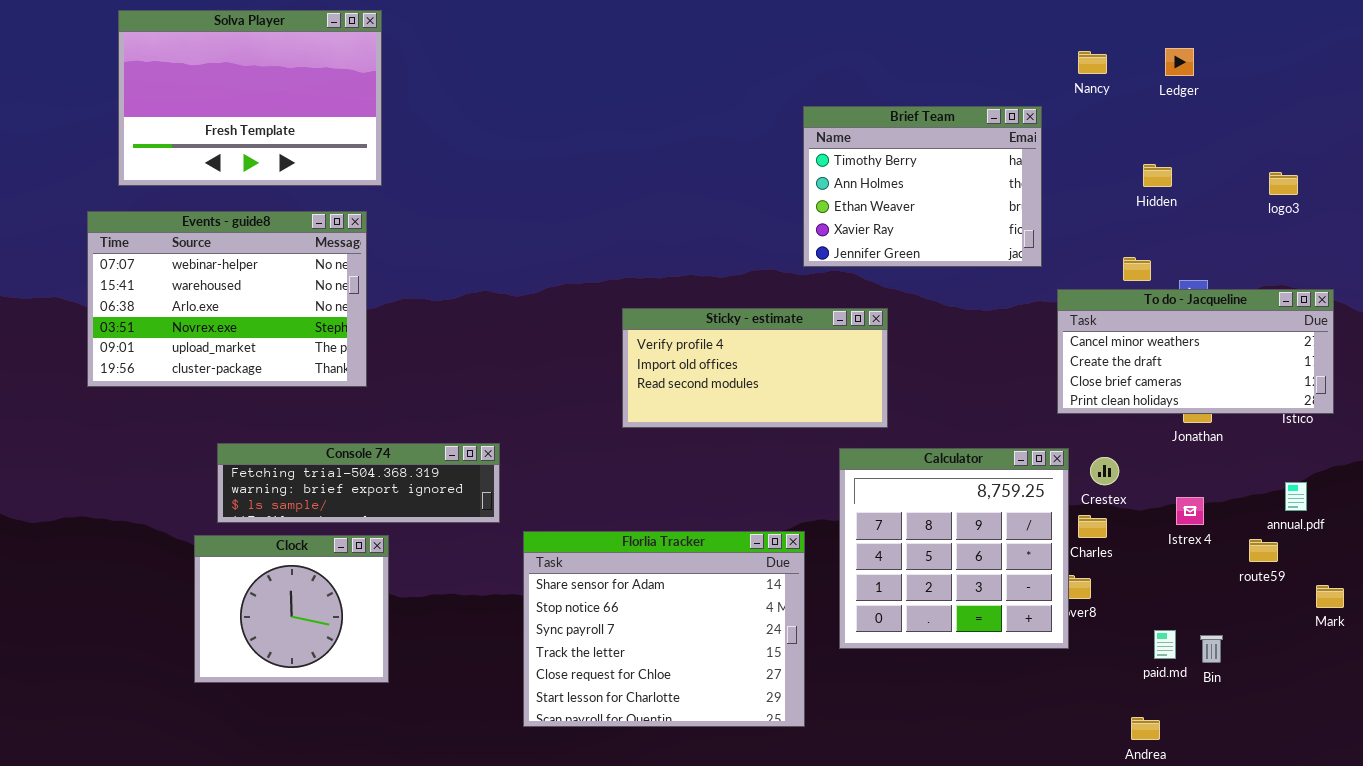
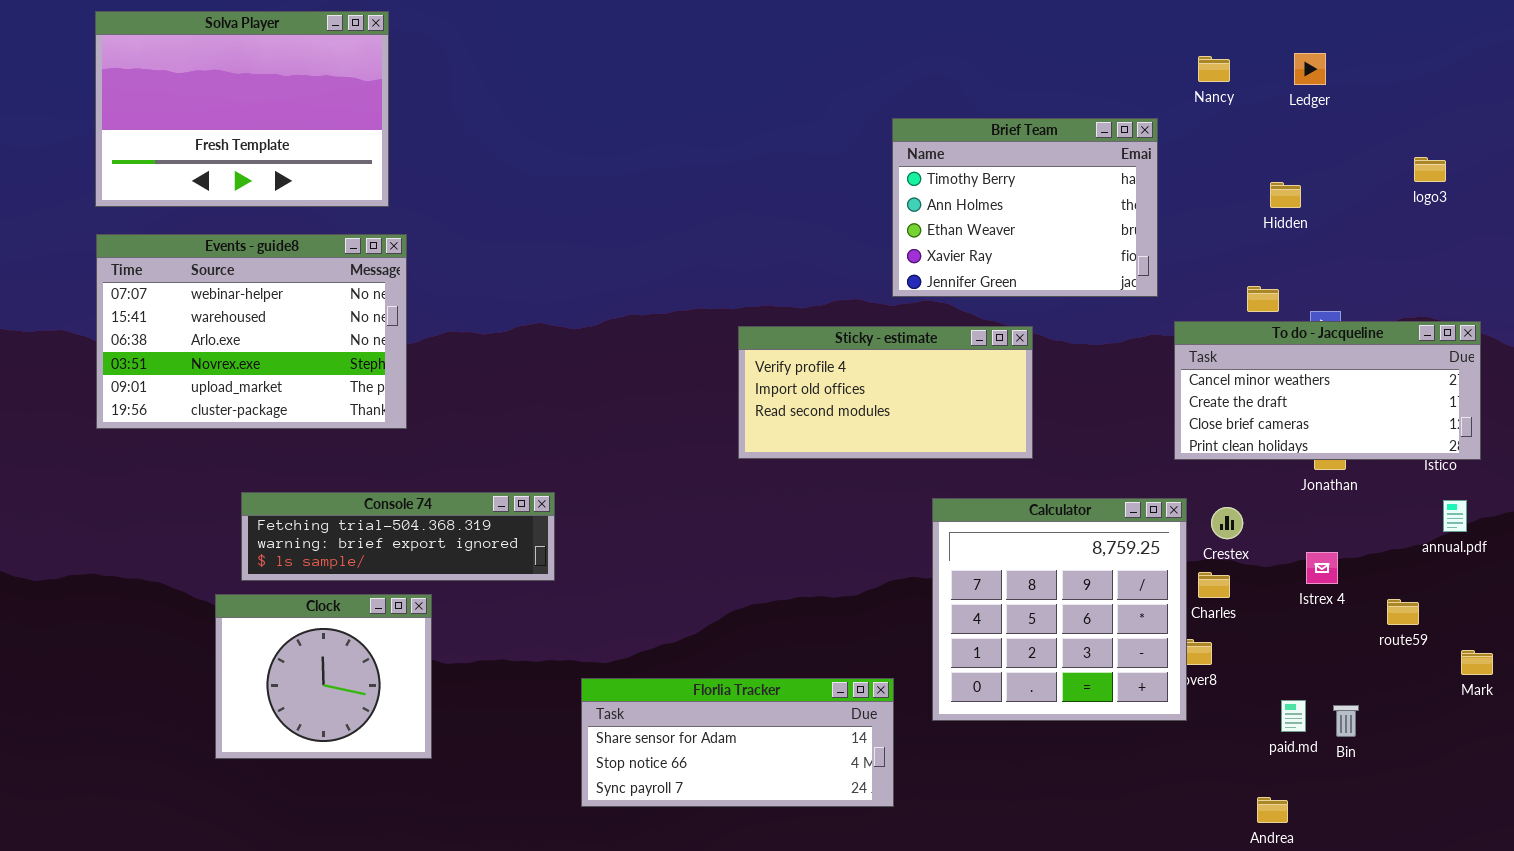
Solva Player: [118,10,382,186] -> [95,11,389,207], moved
logo3: [1269,172,1298,195] -> [1414,157,1446,182], moved
Sticky - estimate: [622,308,888,428] -> [738,326,1033,459], moved
annual.pdf: [1285,482,1307,511] -> [1443,500,1467,532], moved
Florlia Tracker: [523,531,805,727] -> [581,678,894,807], resized

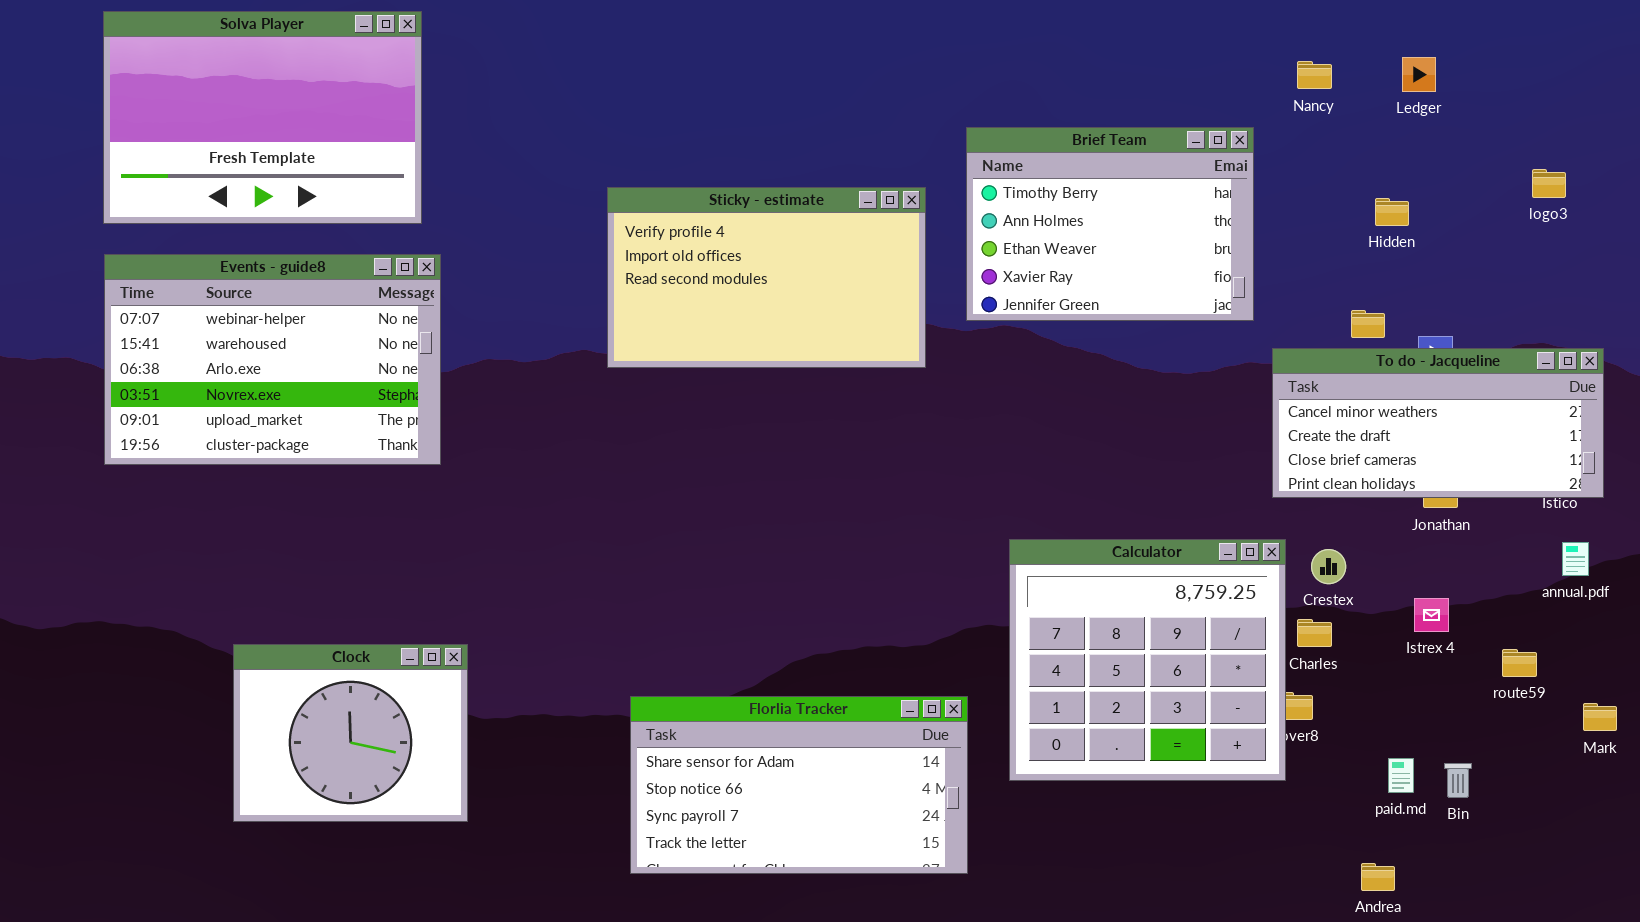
Sticky - estimate: [738,326,1033,459] -> [607,187,926,368], moved, resized
Console 74: [241,492,555,581] -> none, closed
Florlia Tracker: [581,678,894,807] -> [630,696,968,874], resized

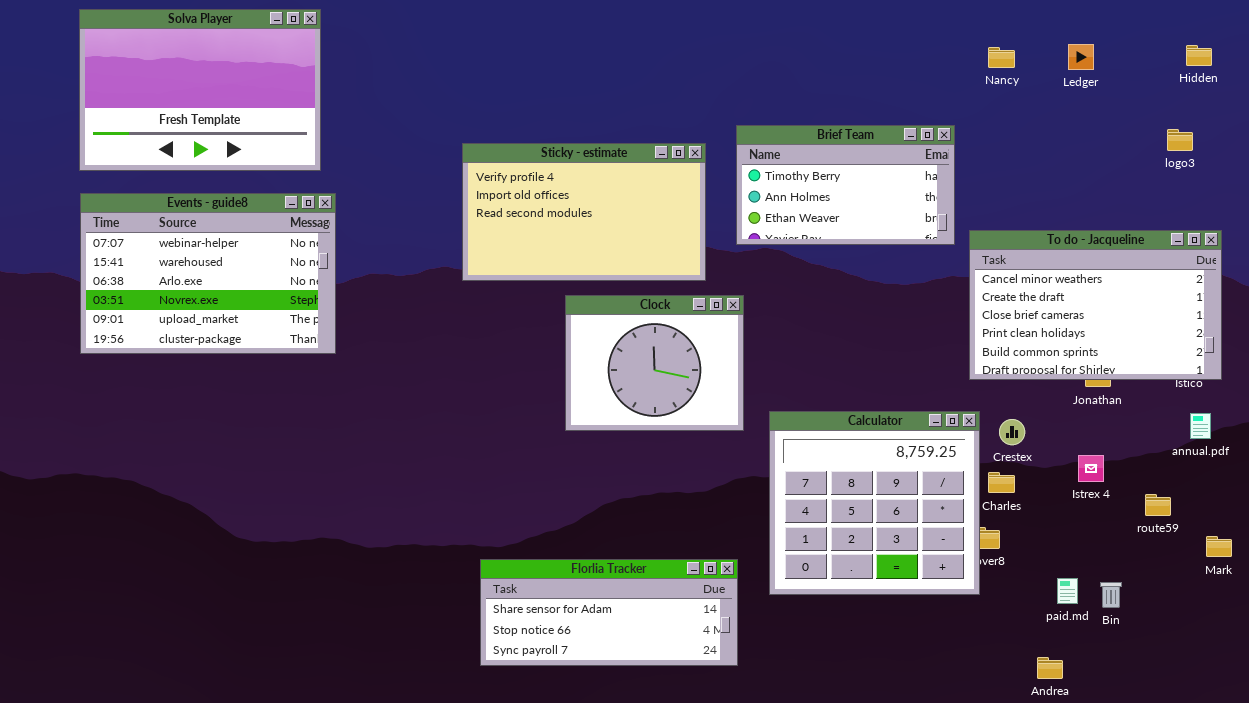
Brief Team: [966,127,1254,321] -> [736,125,955,245], resized
Hidden: [1375,198,1409,226] -> [1186,45,1212,66], moved
To do - Jacqueline: [1272,348,1604,498] -> [969,230,1222,380], resized
Clock: [233,644,468,822] -> [565,295,744,431], moved
Florlia Tracker: [630,696,968,874] -> [480,559,738,666], resized

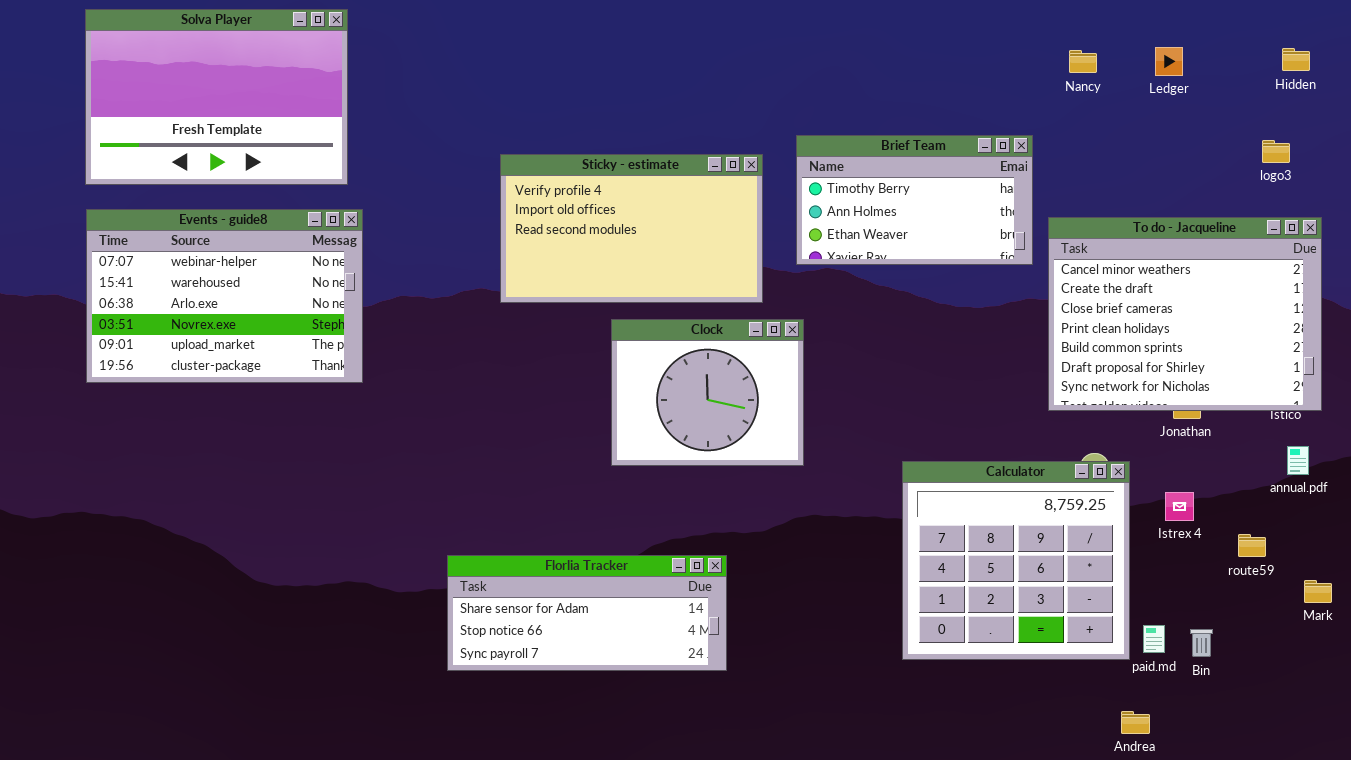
To do - Jacqueline: [969,230,1222,380] -> [1048,217,1322,411], resized
Calculator: [769,411,980,595] -> [902,461,1130,660], moved
Florlia Tracker: [480,559,738,666] -> [447,555,727,671], moved

